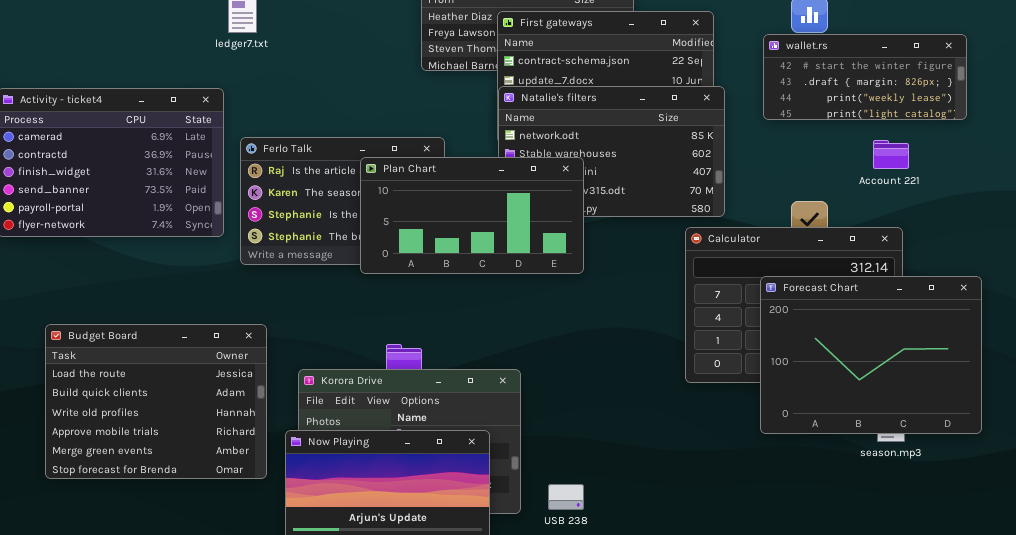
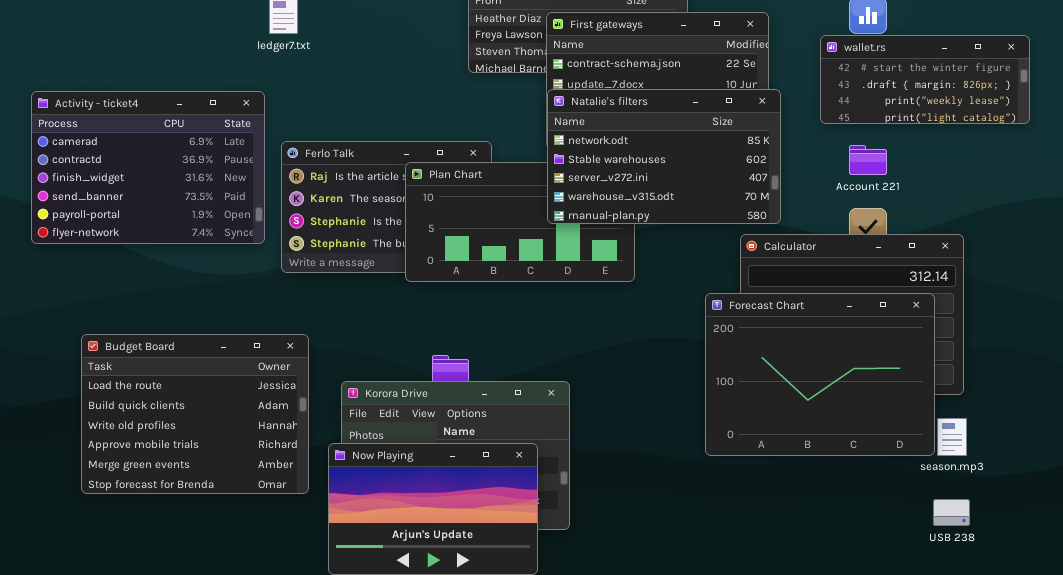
Natalie's filters: [498,86,725,217] -> [547,89,781,224], raised
Account 221: [873,140,909,169] -> [849,145,887,175], moved
Forecast Chart: [760,276,982,434] -> [705,293,935,456], moved
USB 238: [548,484,584,510] -> [933,499,970,526], moved

